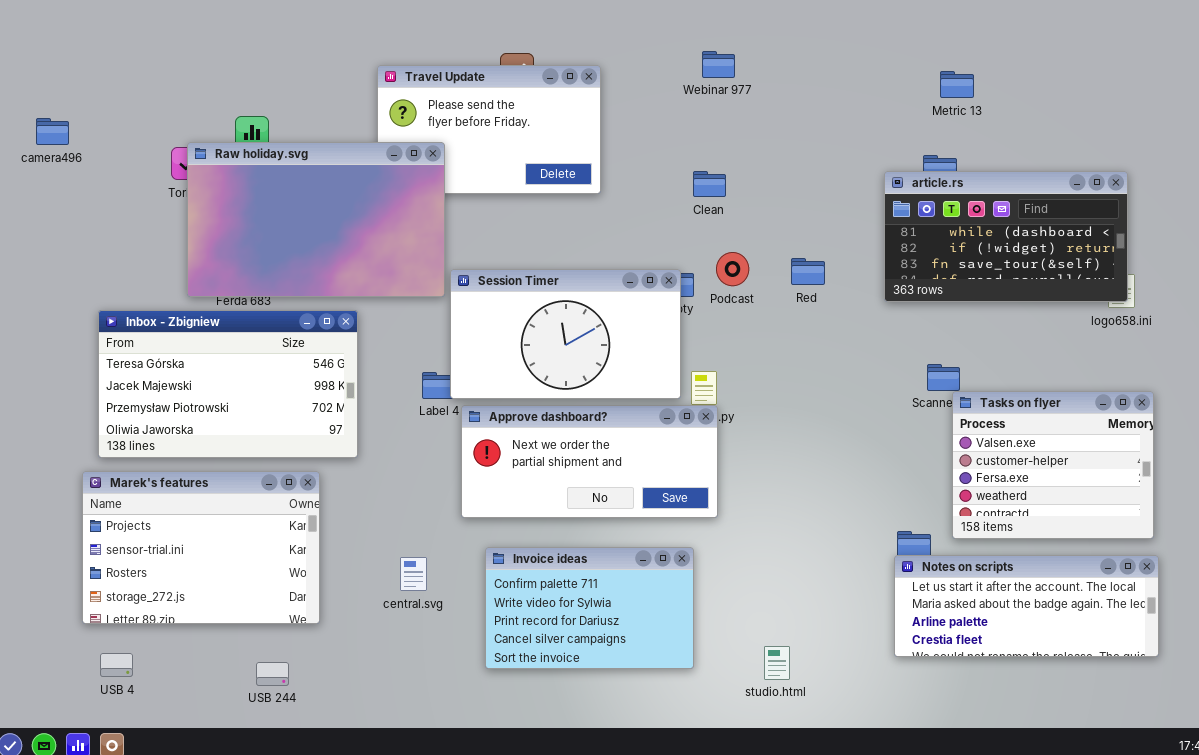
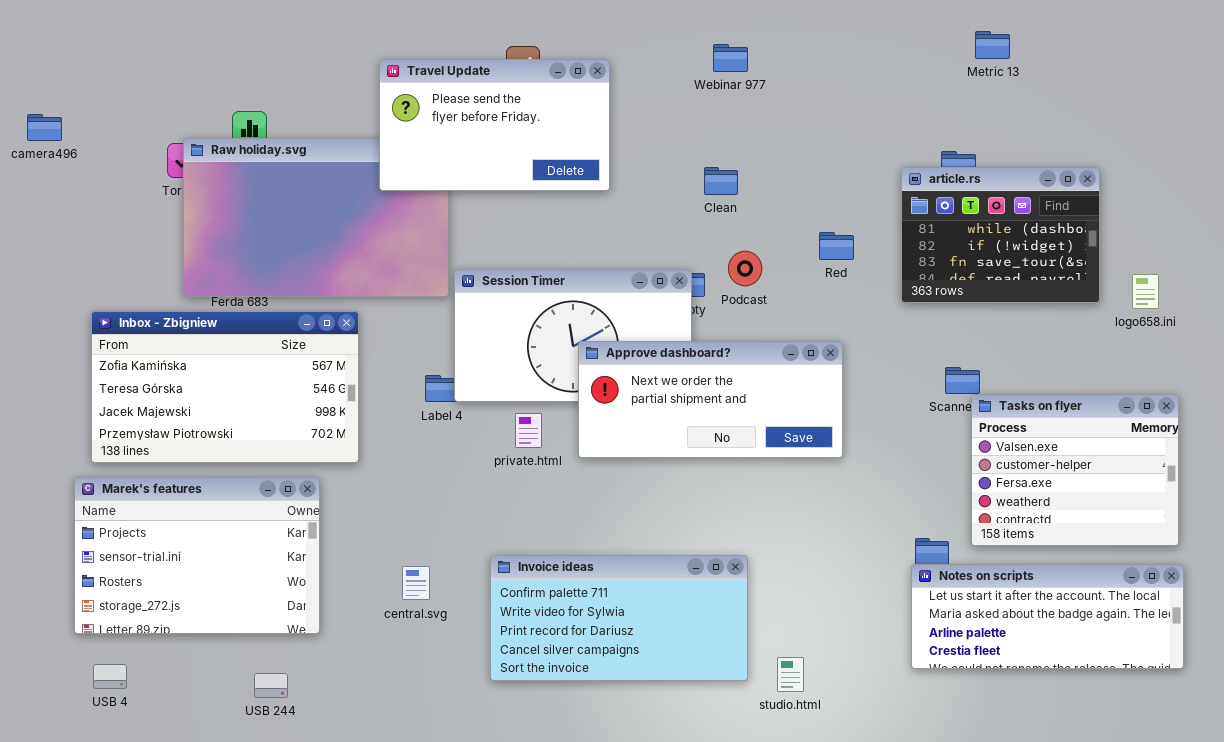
Travel Update: [377,65,601,194] -> [379,59,610,191], raised
Metric 13: [940,71,974,98] -> [975,31,1010,59], moved
article.rs: [884,171,1128,302] -> [901,167,1100,303], resized
Red: [791,258,825,285] -> [819,232,854,260], moved
Inbox - Zbigniew: [98,310,358,458] -> [91,311,359,463], scrolled up 1 row
Approve dashboard?: [461,405,718,518] -> [578,341,843,458], moved
Invoice ideas: [485,547,694,669] -> [490,555,748,681], resized

